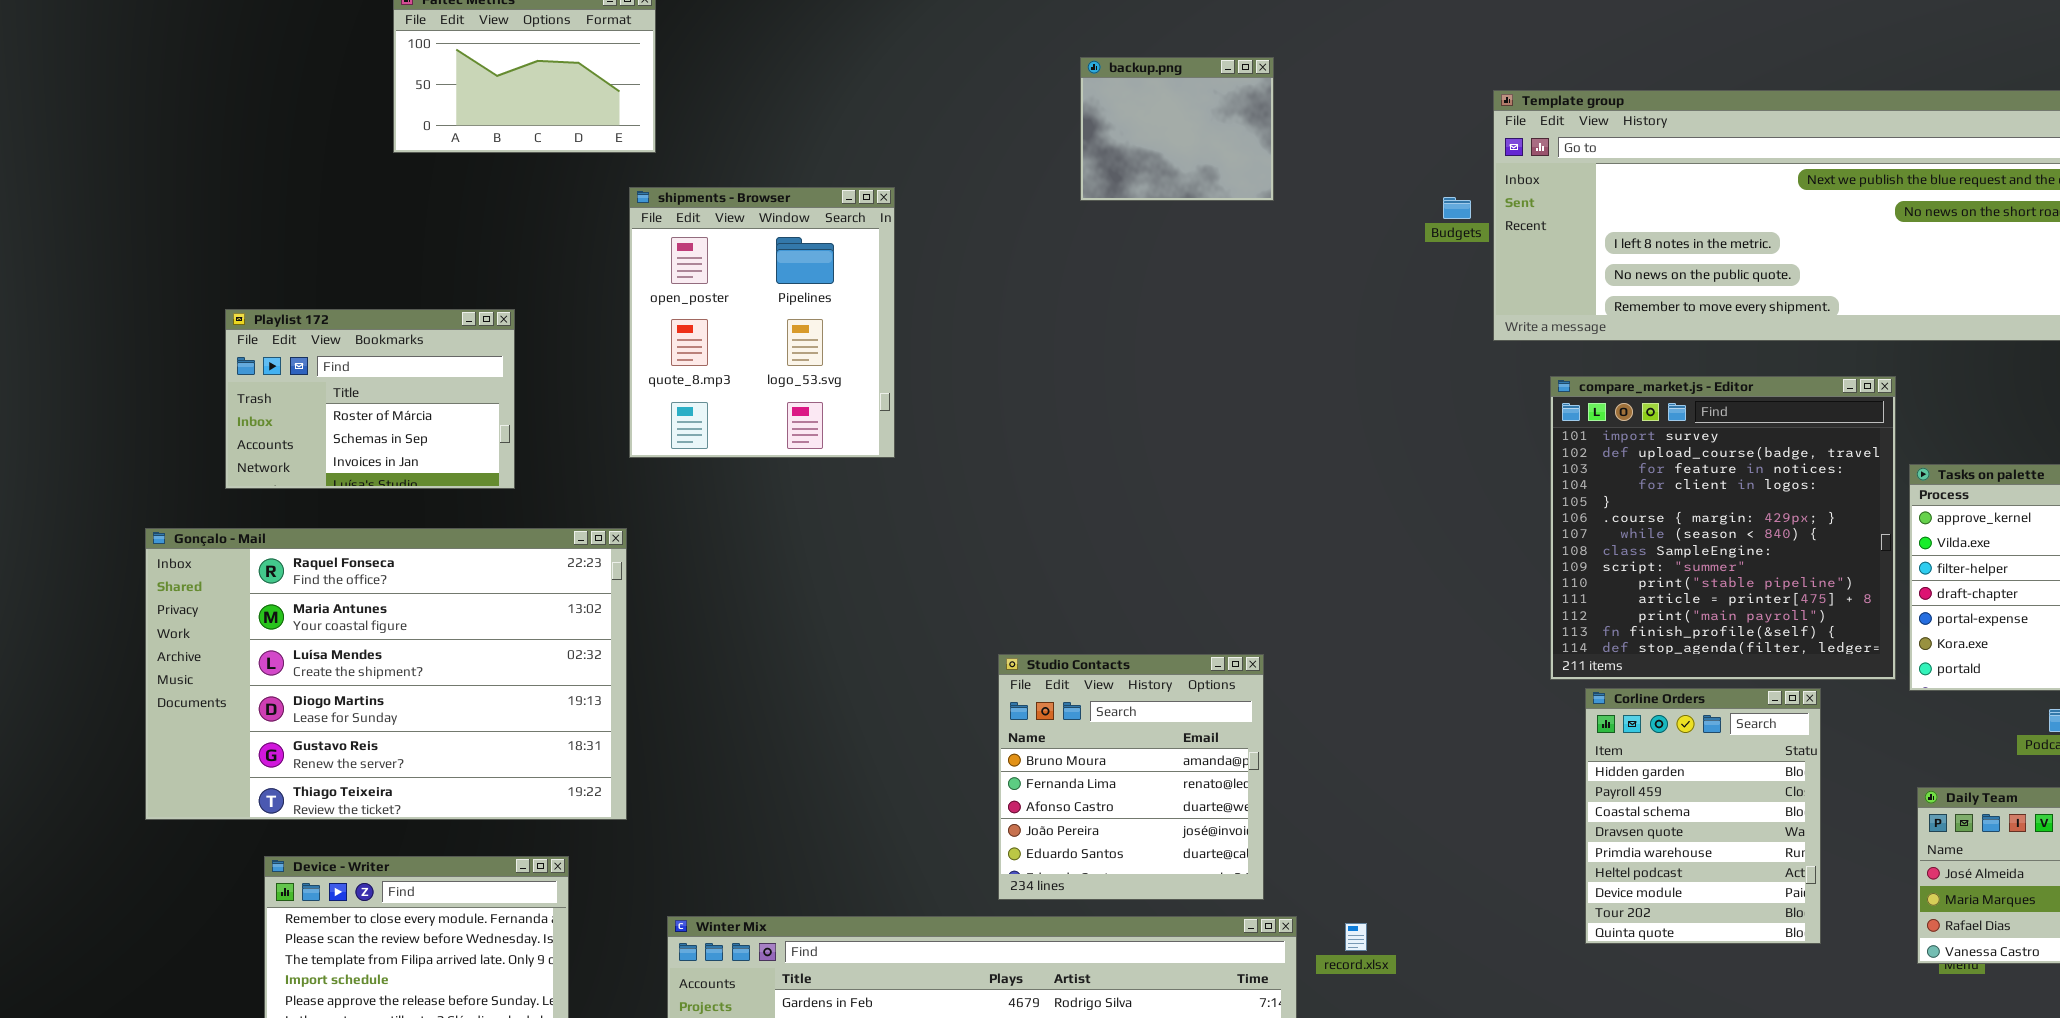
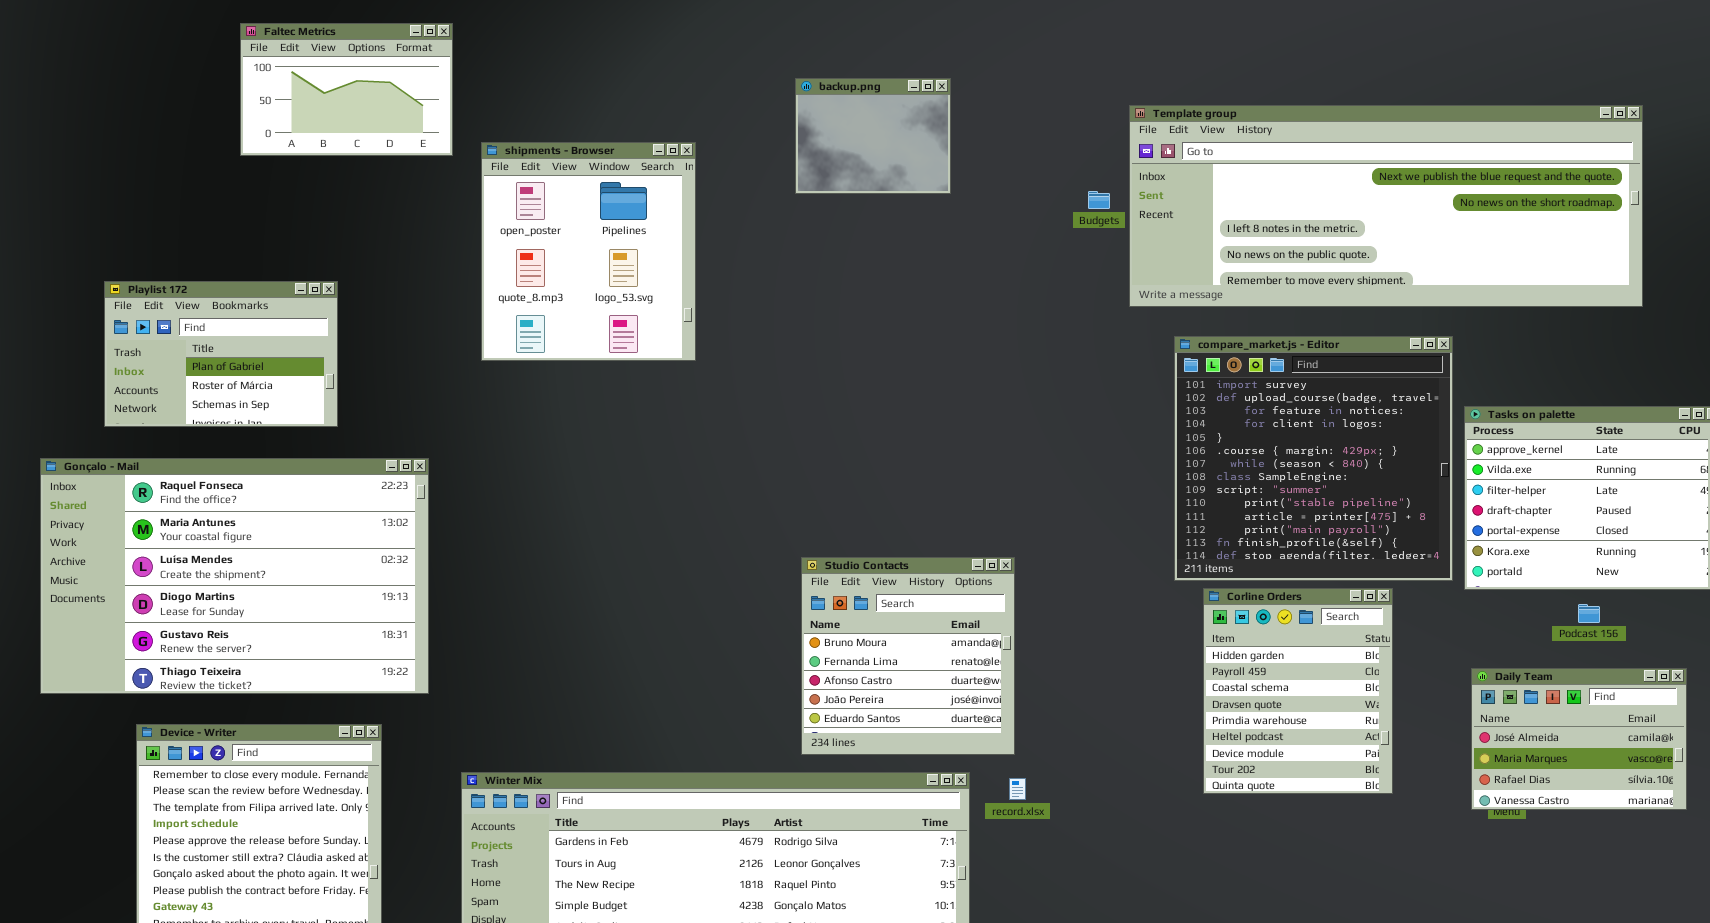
shipments - Browser: [629,187,895,458] -> [481,142,696,361], moved
Playlist 172: [225,309,515,489] -> [104,281,338,427], scrolled up 1 row
Studio Contacts: [998,654,1264,900] -> [801,557,1015,755], moved

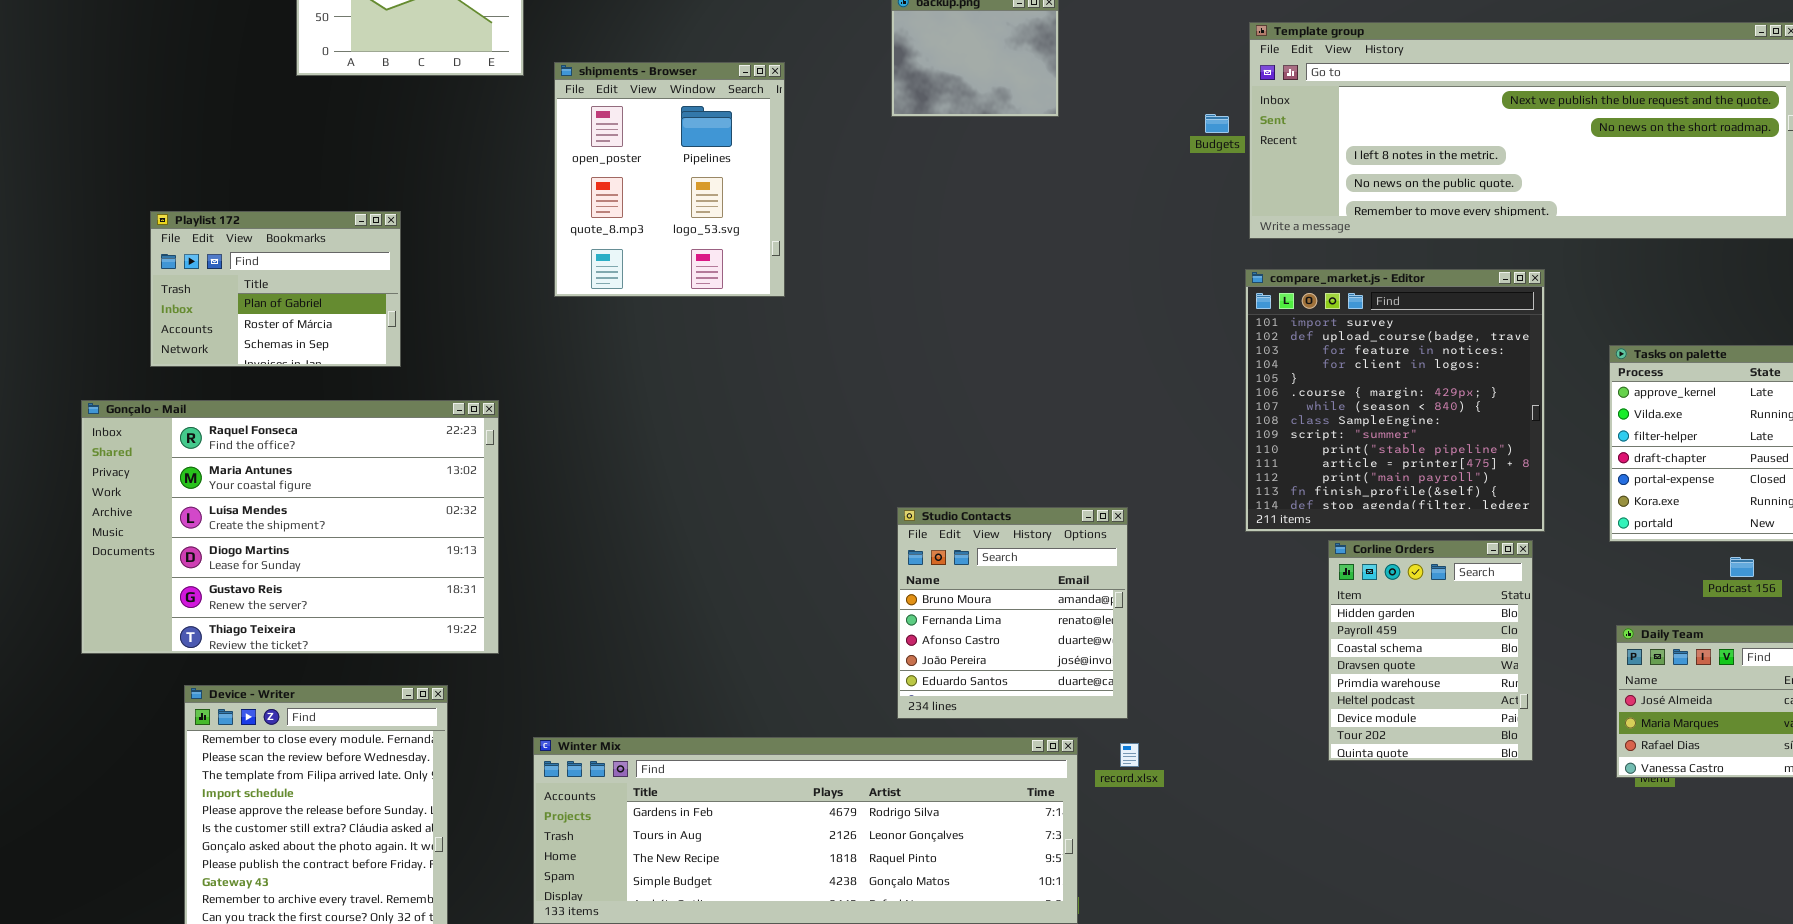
compare_market.js - Editor: [1174,336,1453,581] -> [1245,269,1545,532], moved

